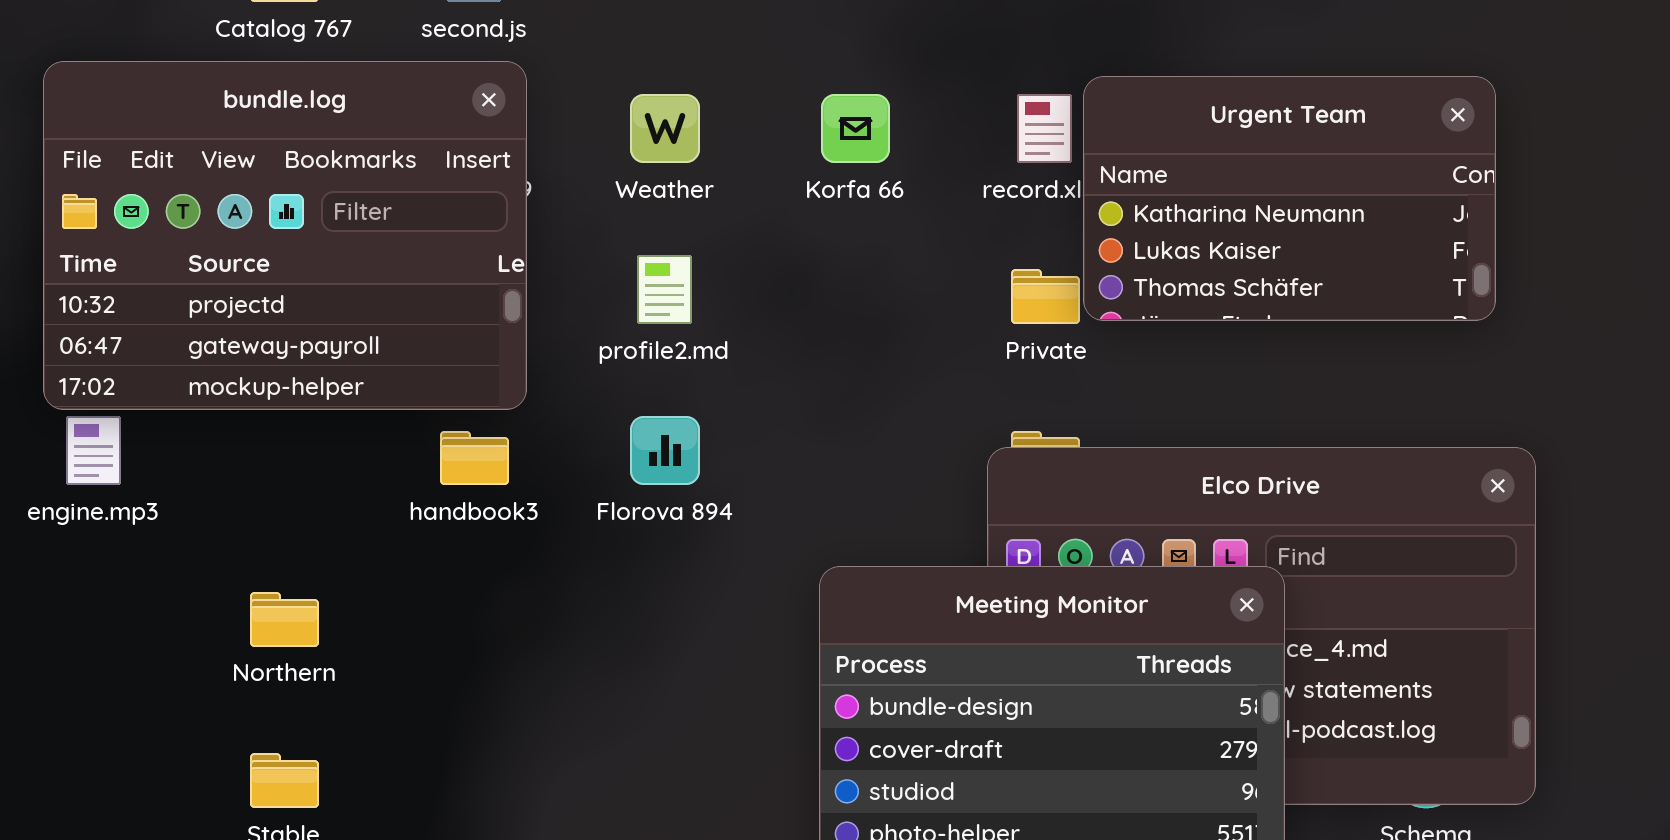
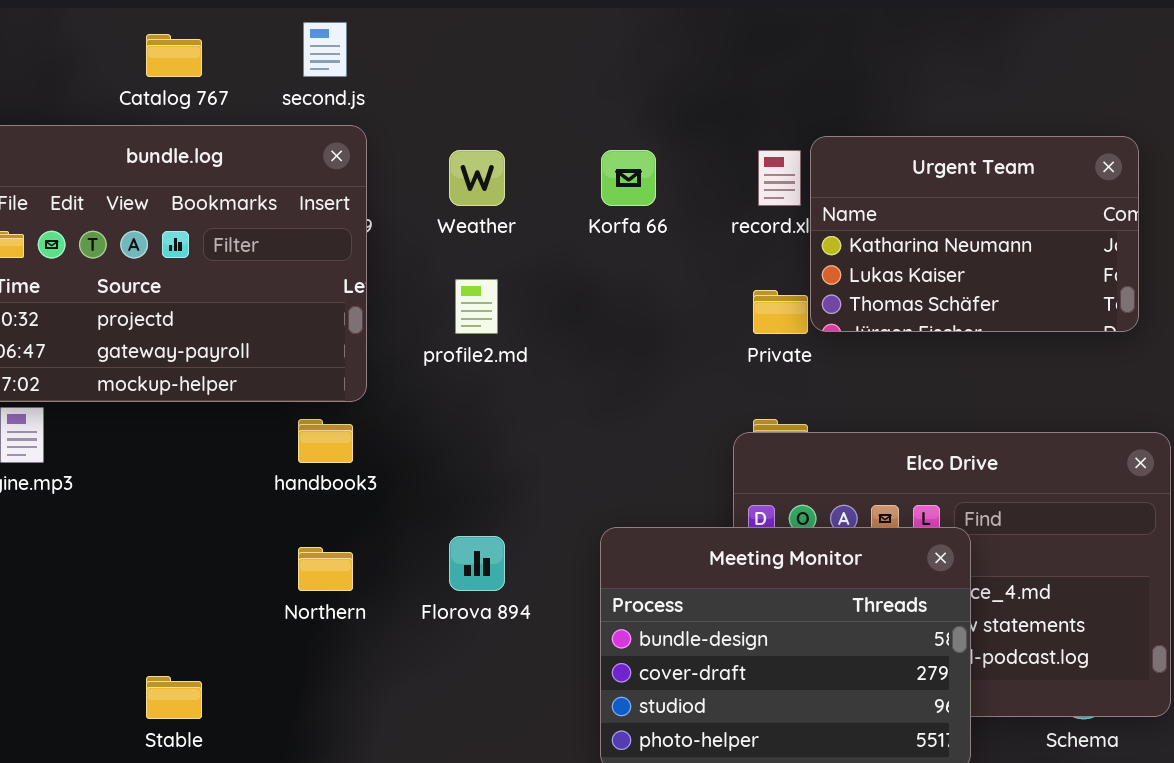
Florova 894: [630,416,700,485] -> [449,536,505,591], moved
Northern: [250,592,319,647] -> [298,547,353,591], moved

